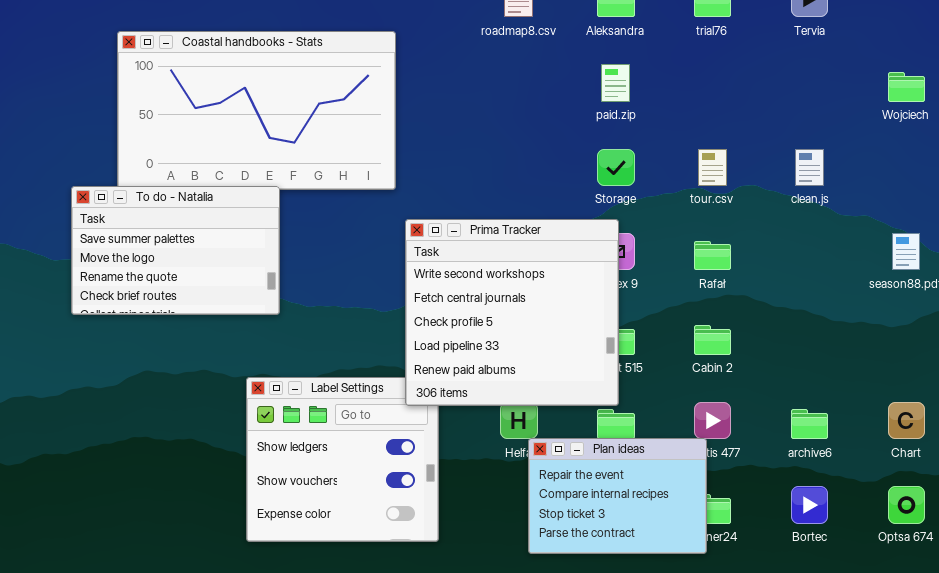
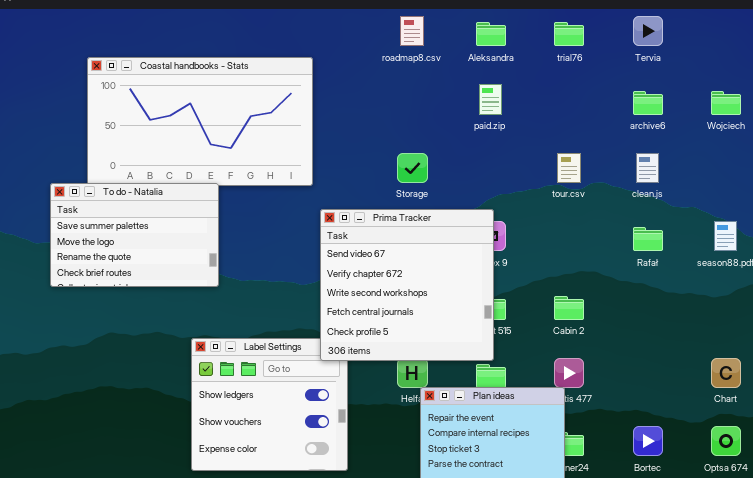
Storage: [597,149,635,186] -> [397,153,428,183], moved
Prima Tracker: [405,219,619,406] -> [320,209,494,361], scrolled up 2 rows
Rafał: [694,241,731,270] -> [633,227,663,251], moved
archive6: [791,409,828,439] -> [633,91,663,115], moved

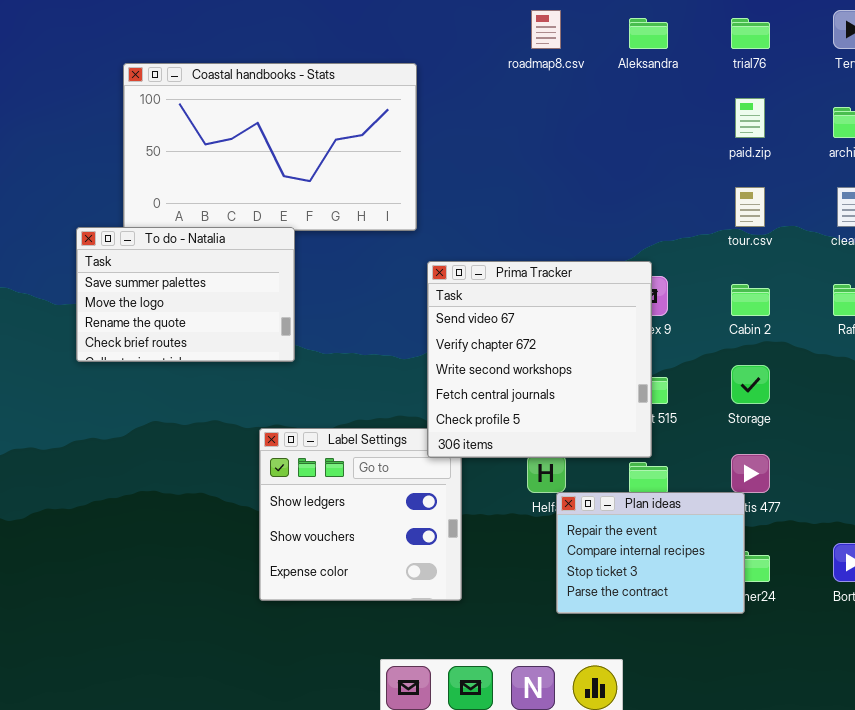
paid.zip: [479,84,502,115] -> [735,98,765,138], moved
Storage: [397,153,428,183] -> [731,365,770,404], moved
Cabin 2: [554,296,584,320] -> [731,284,770,316], moved

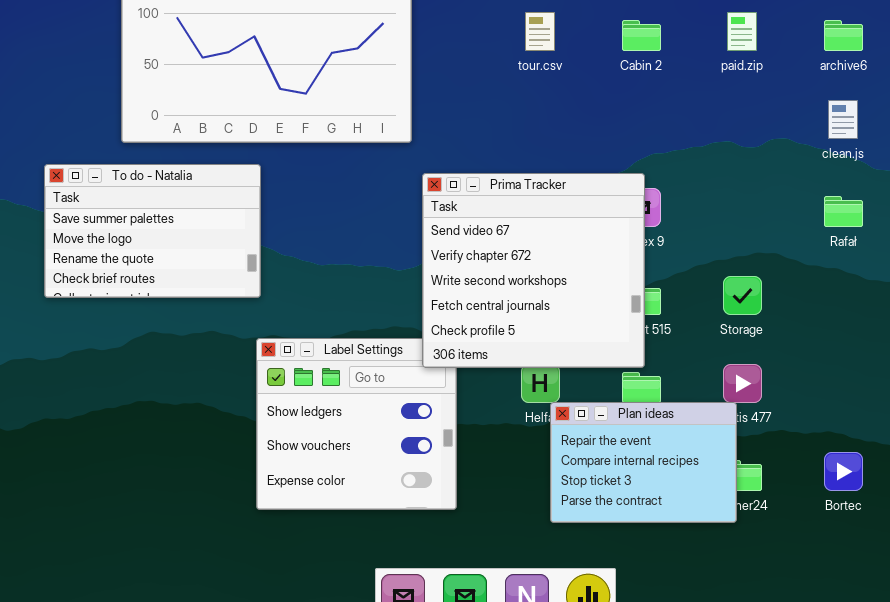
tour.csv: [735,187,765,227] -> [525,12,555,51], moved
To do - Natalia: [76,227,295,362] -> [44,164,261,298], moved
Cabin 2: [731,284,770,316] -> [622,20,661,51], moved

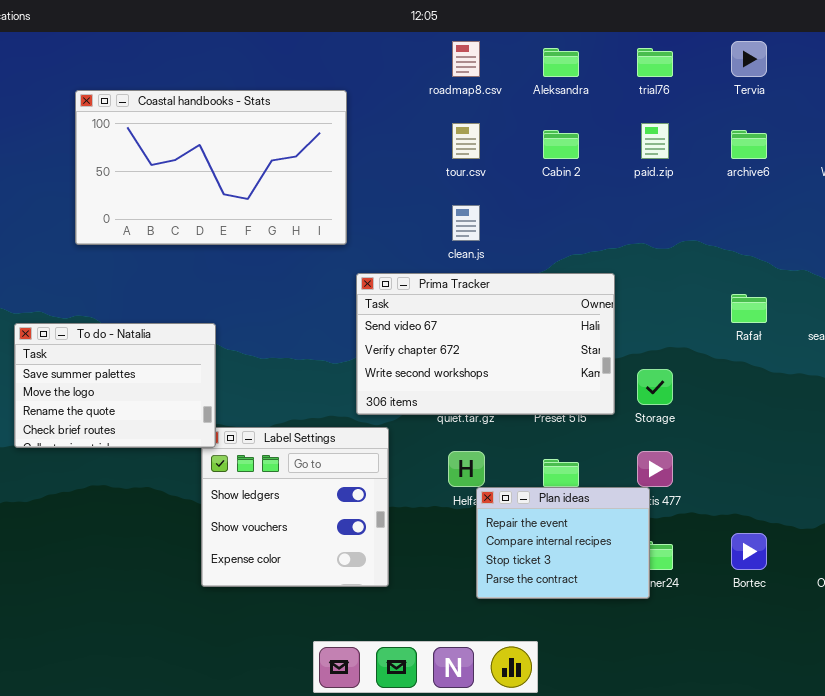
clean.js: [828,100,858,139] -> [452,205,480,241], moved
To do - Natalia: [44,164,261,298] -> [14,323,216,448], moved
Prima Tracker: [422,173,645,368] -> [356,273,615,415], resized

